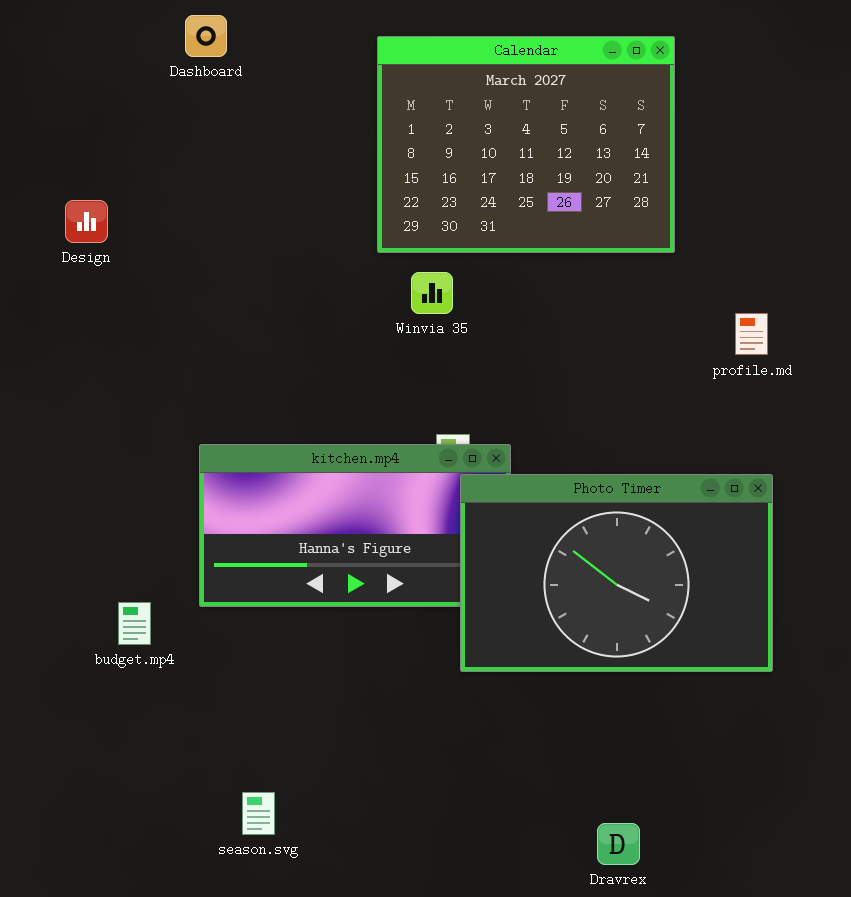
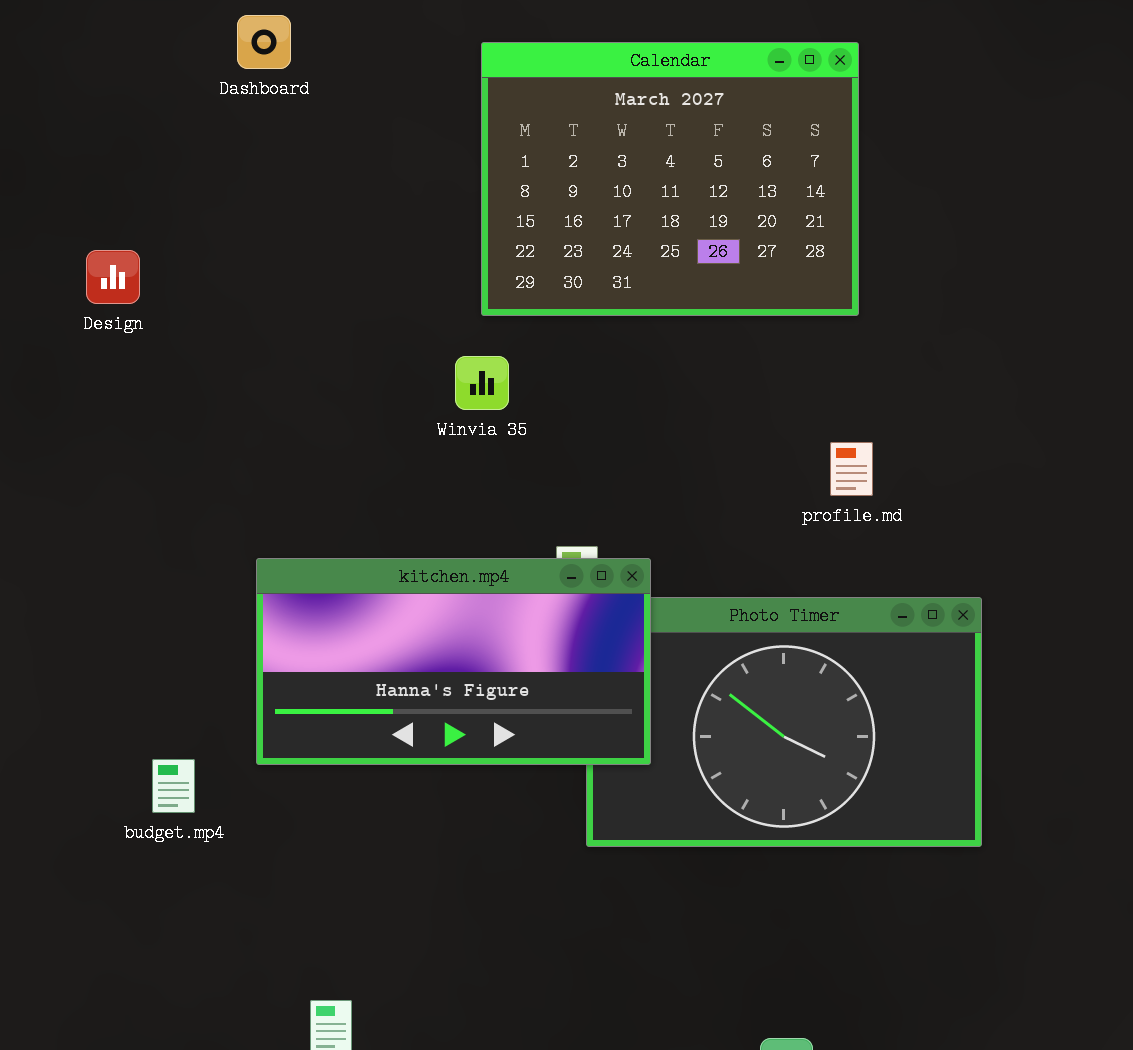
Winvia 35: [411,272,453,314] -> [455,356,509,410], moved
profile.md: [735,313,768,355] -> [830,442,873,496], moved
kitchen.mp4: [199,444,511,607] -> [256,558,651,765], raised

